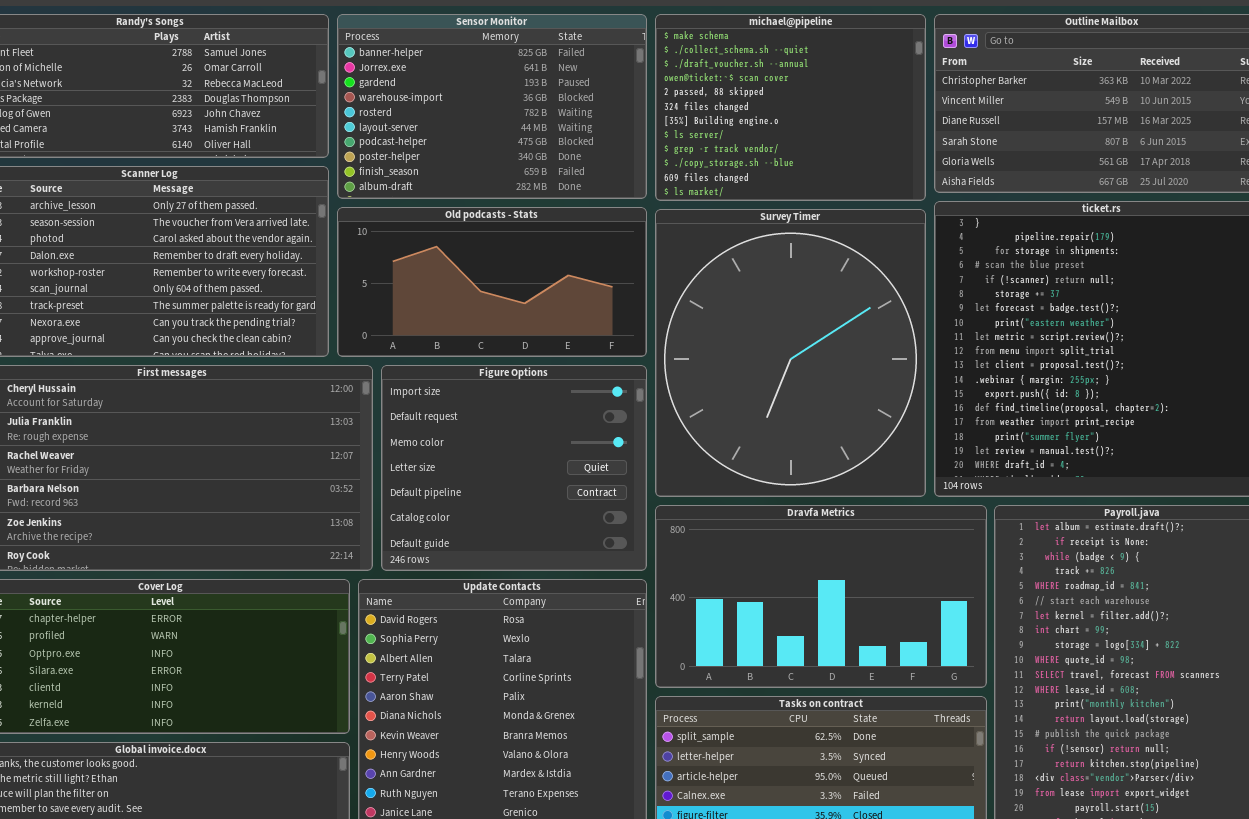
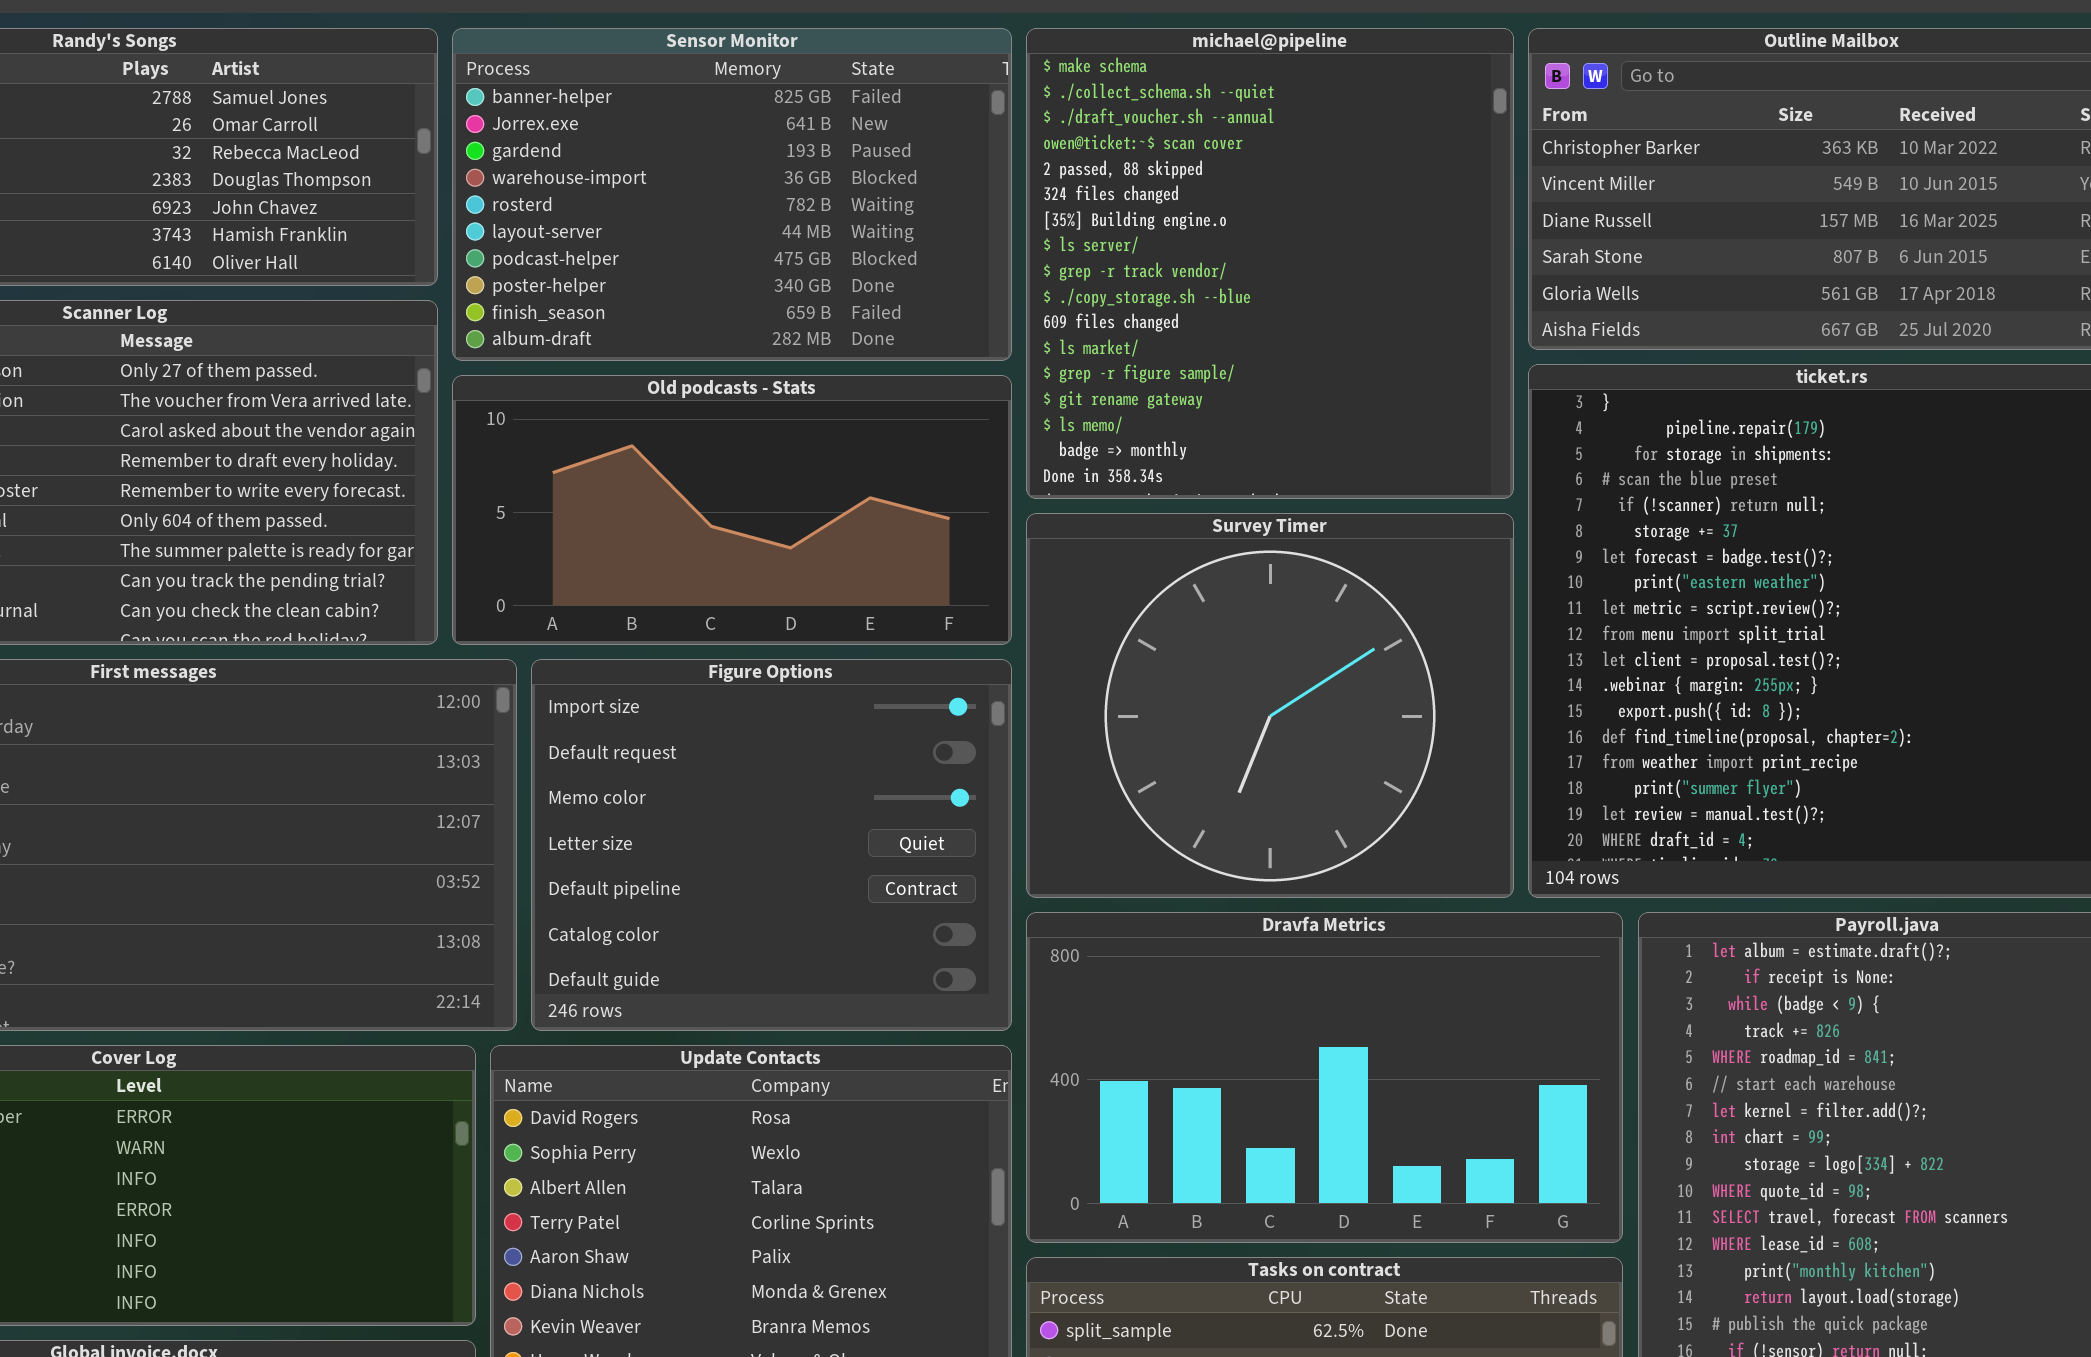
michael@pipeline: [655,14,926,201] -> [1026,28,1514,499], resized
Survey Timer: [655,209,926,497] -> [1026,513,1514,898], resized

